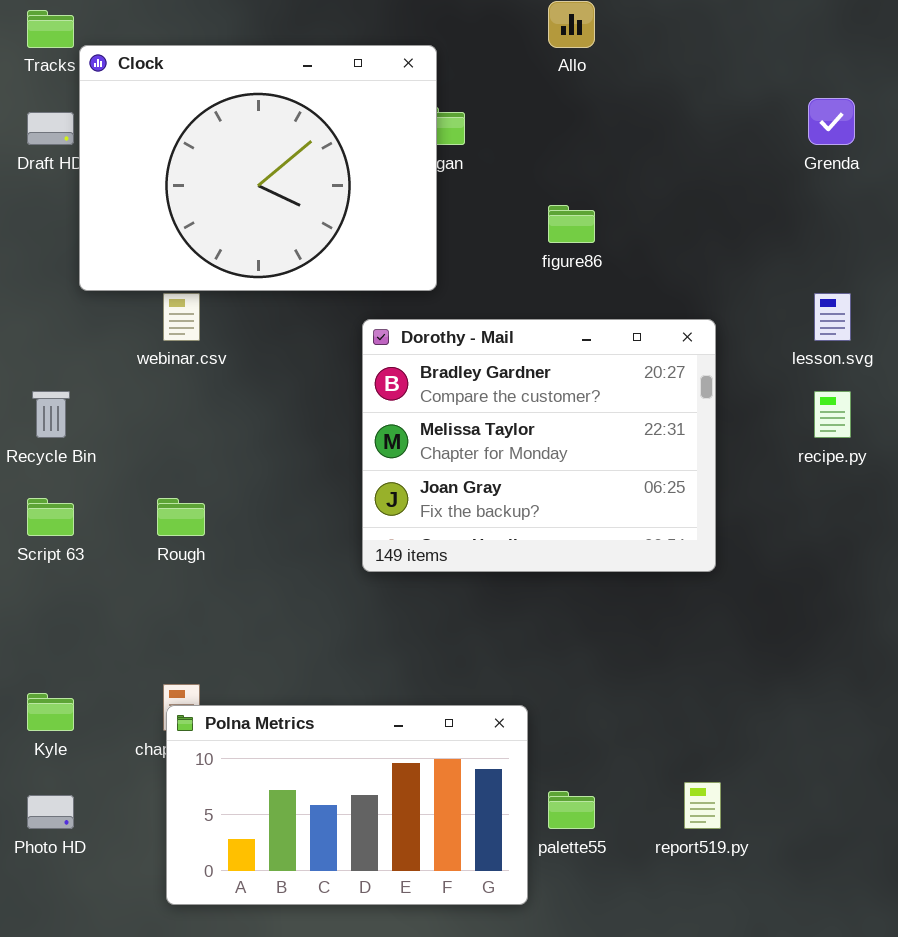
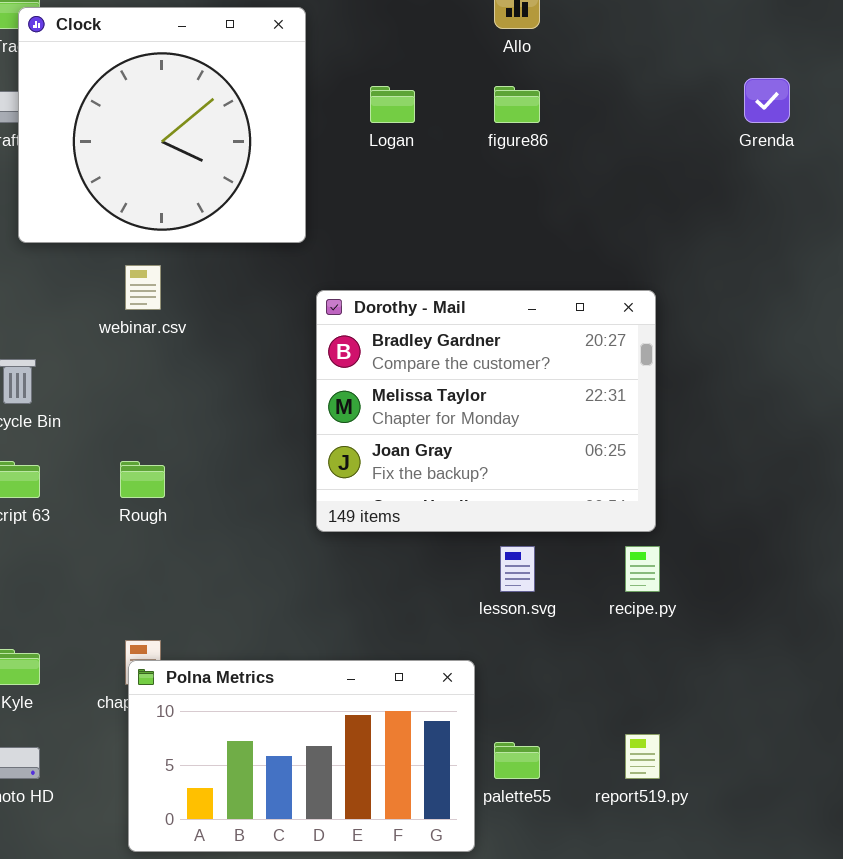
Clock: [79,45,437,291] -> [18,7,306,243], moved, resized
figure86: [548,205,595,243] -> [494,86,540,123], moved
lesson.svg: [814,293,851,341] -> [500,546,535,592], moved
recipe.py: [814,391,851,438] -> [625,546,660,592], moved

